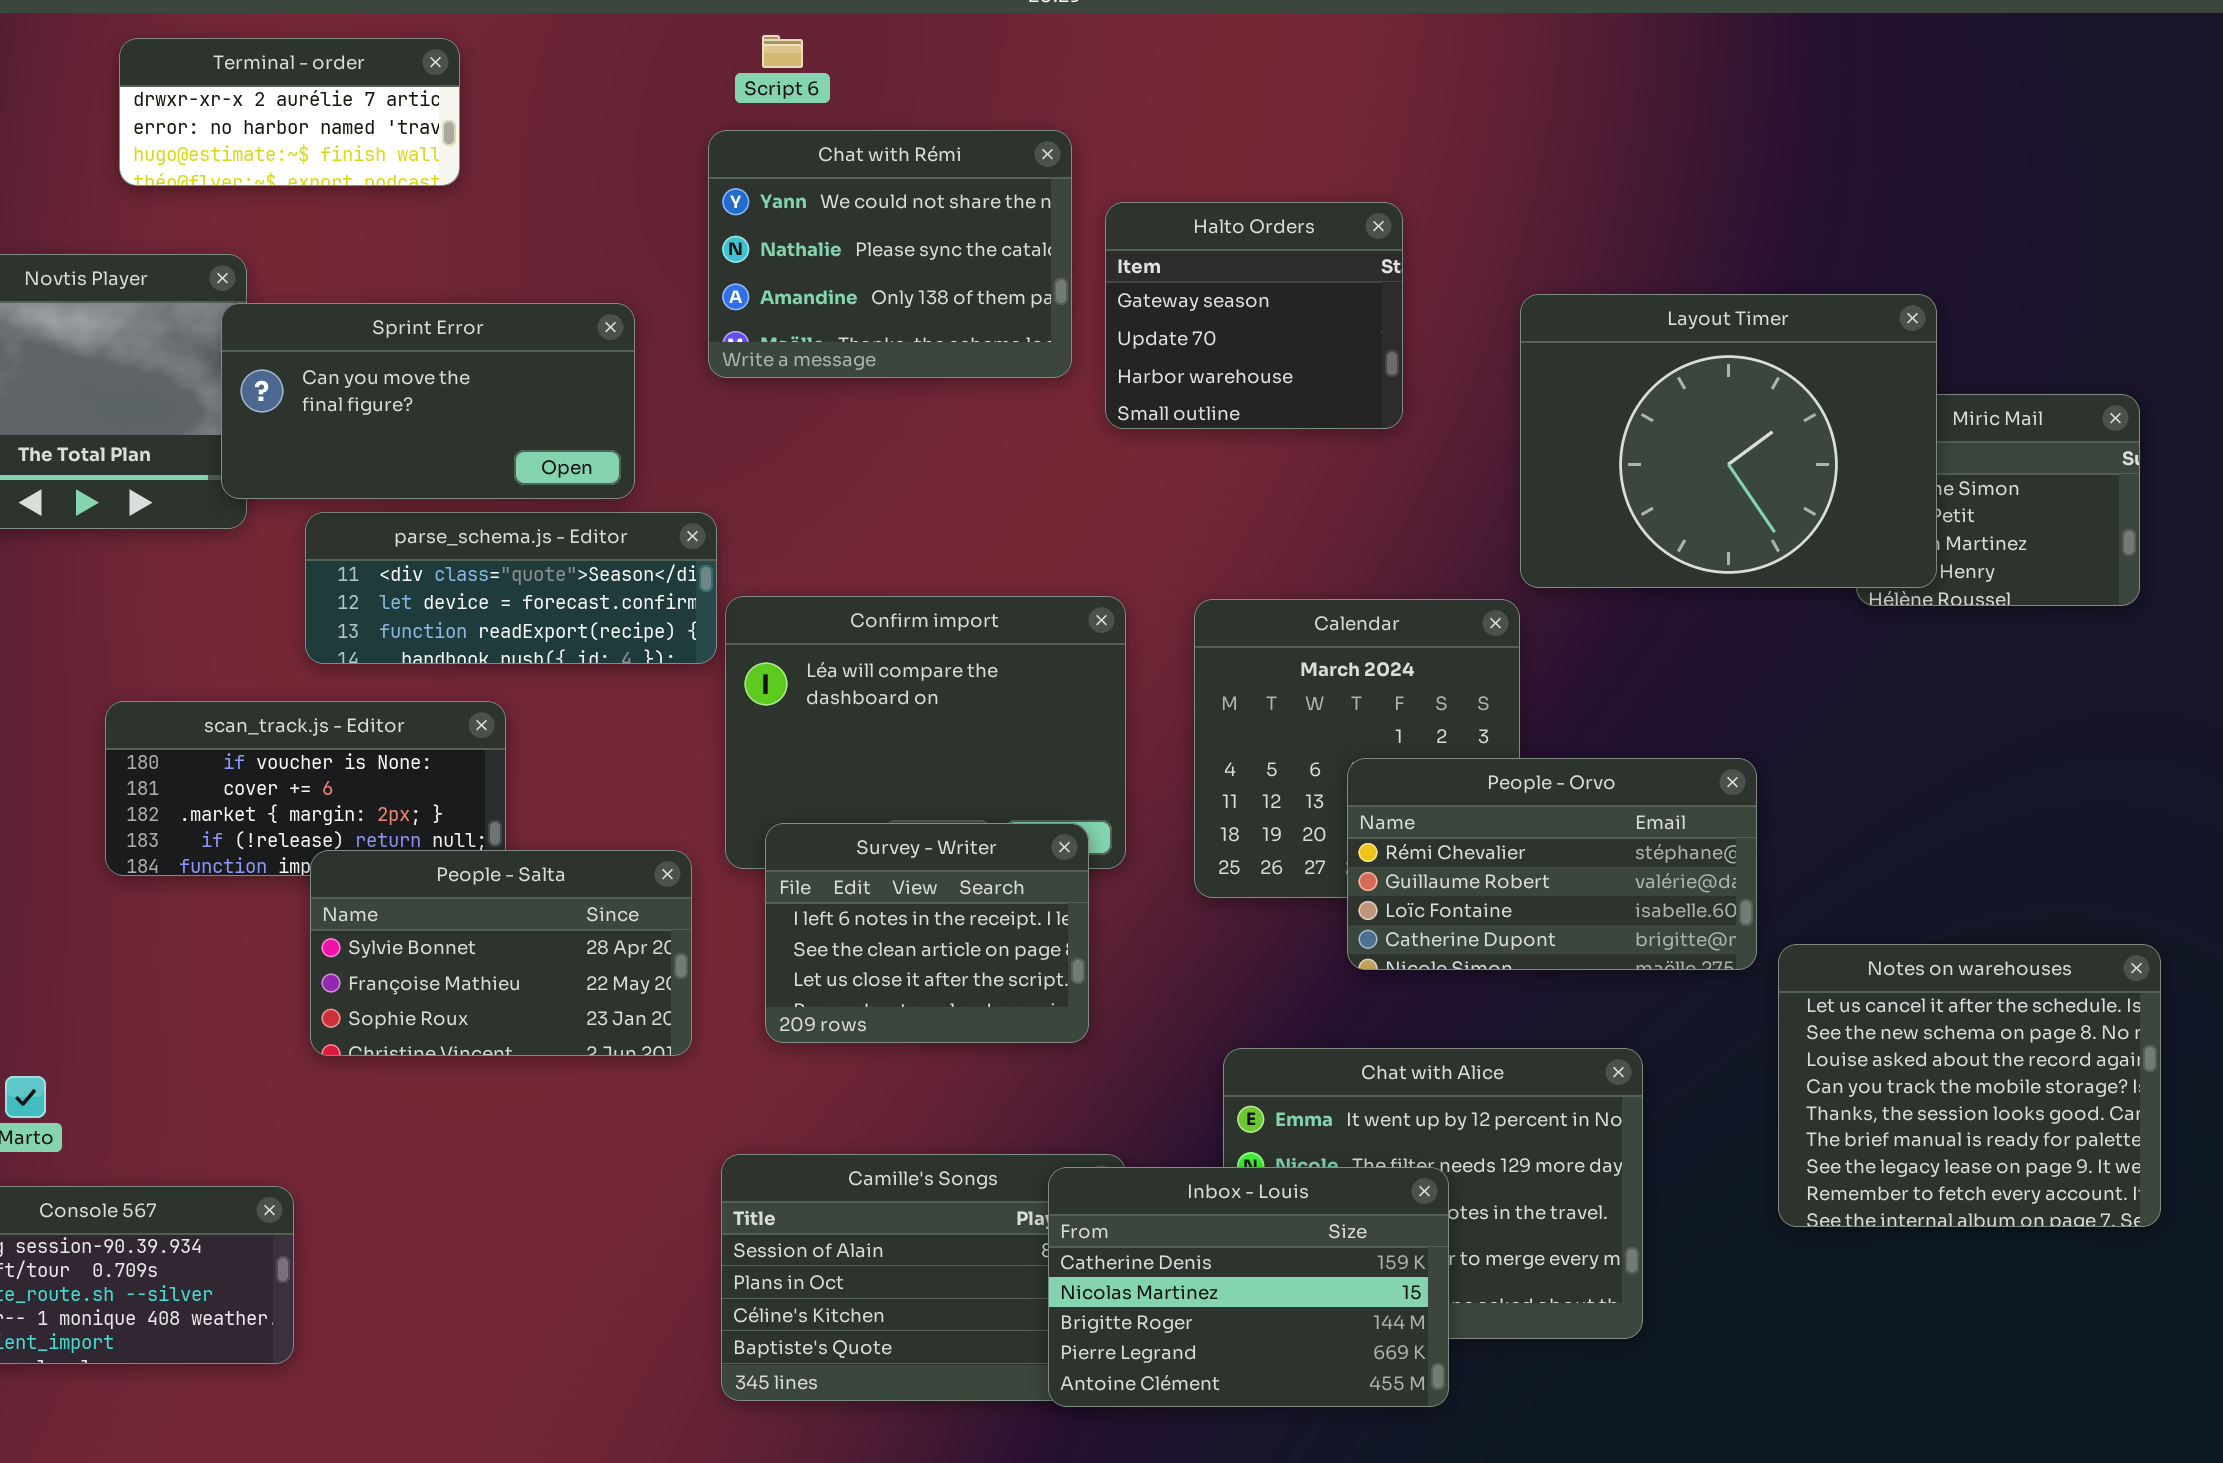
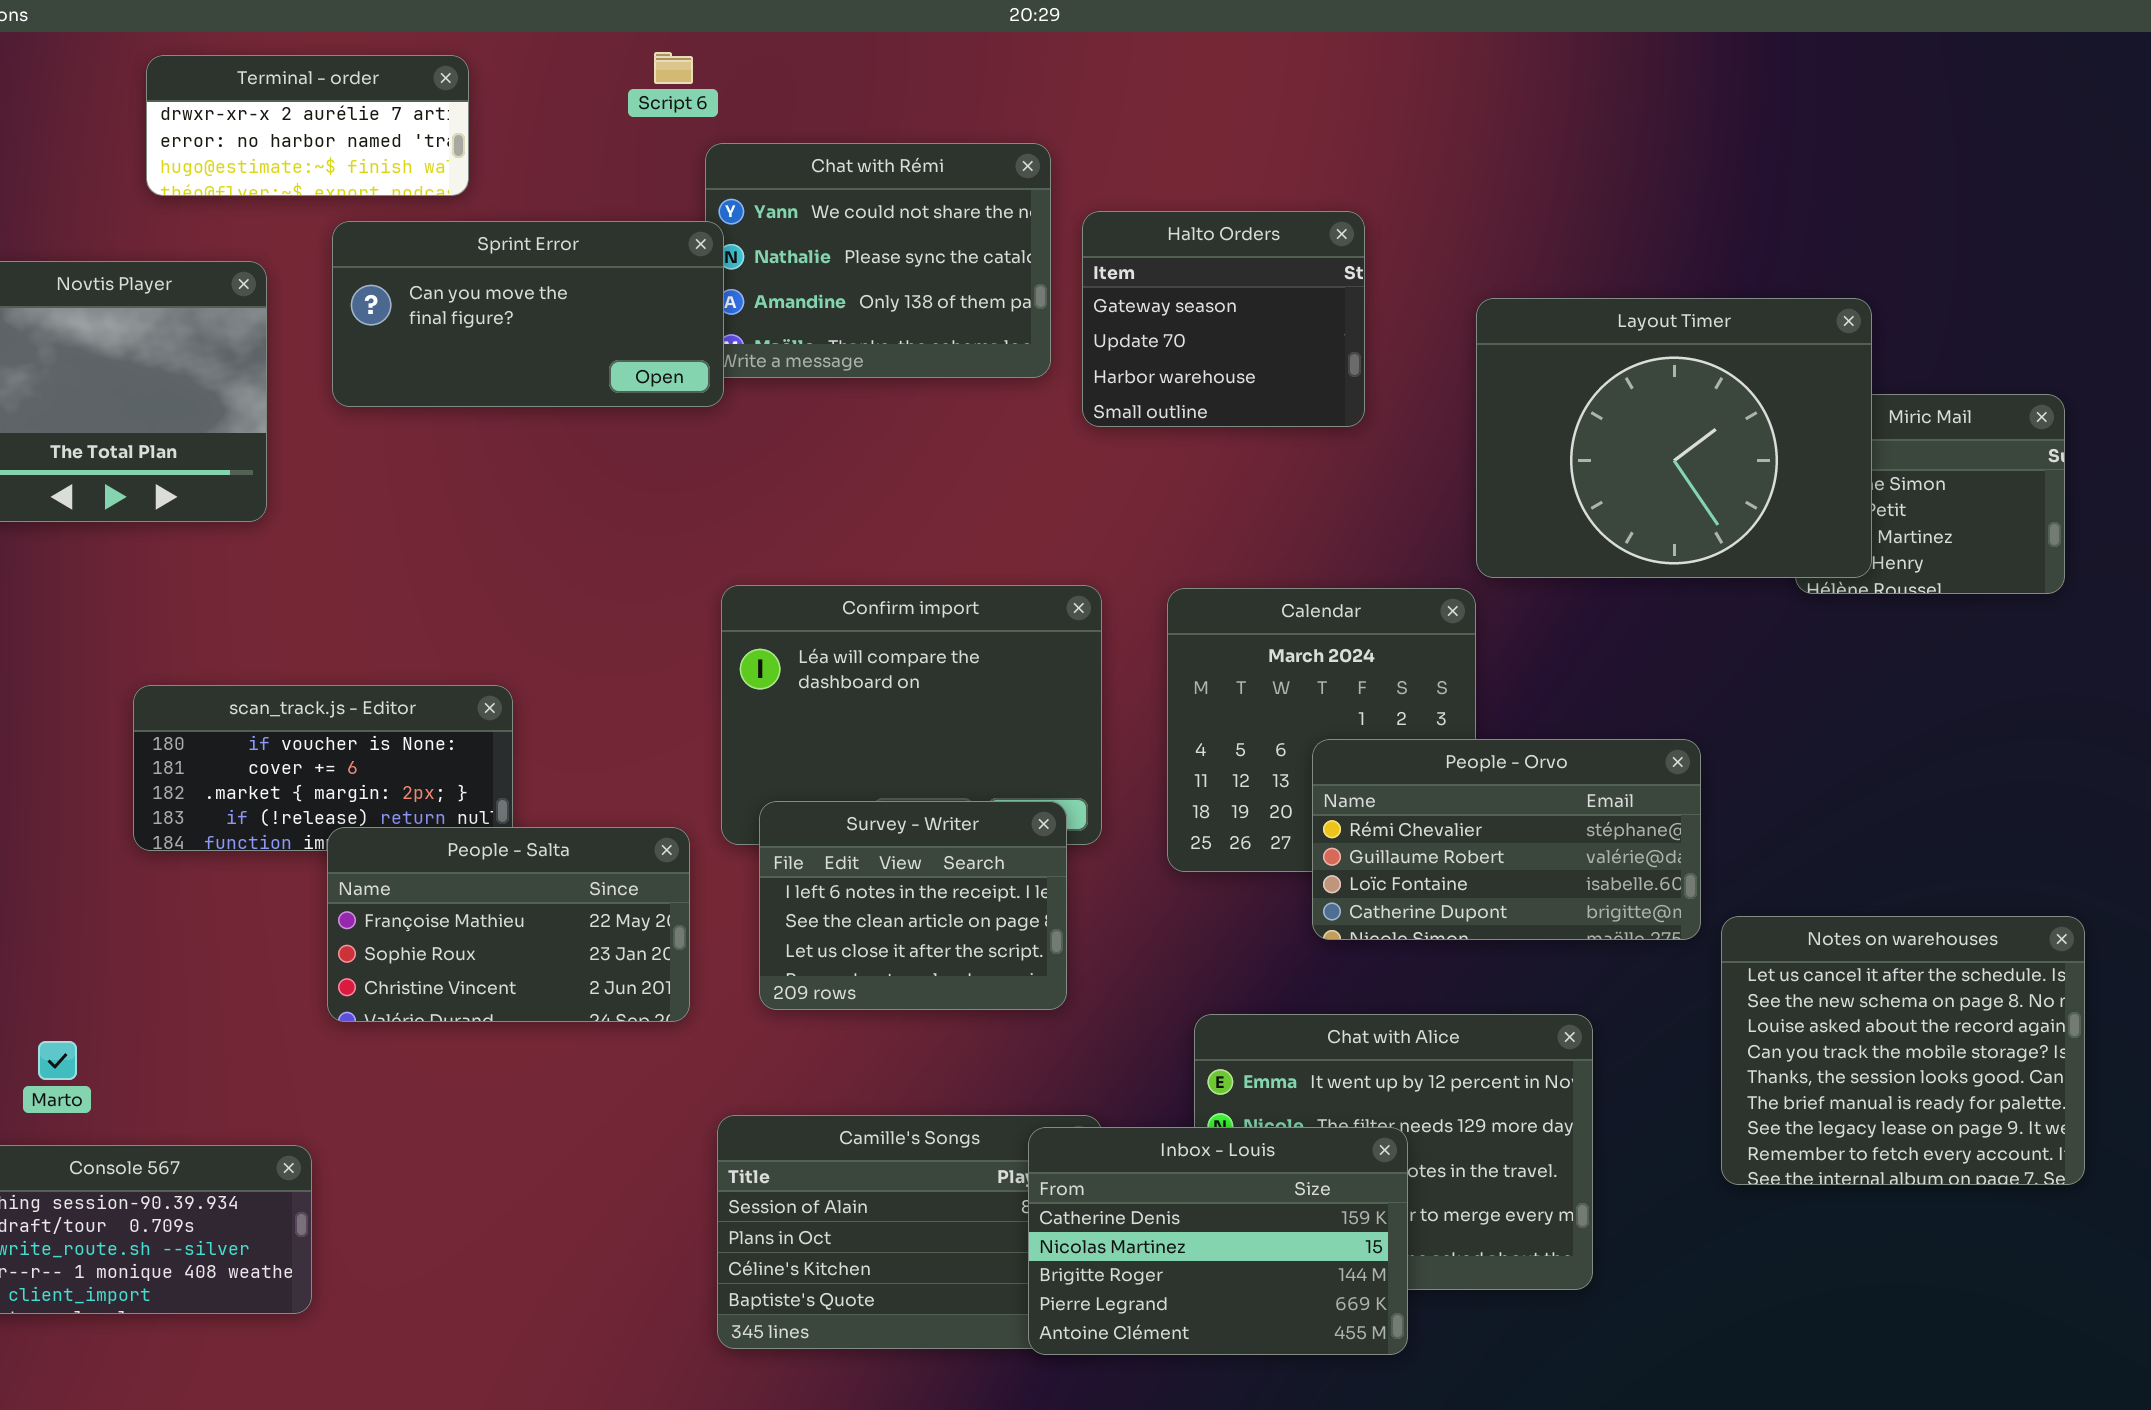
Script 6: [762,35,803,68] -> [654,52,693,84], moved
Sprint Error: [221,303,635,499] -> [332,221,724,407], moved
parse_schema.js - Editor: [305,512,717,664] -> none, closed
People - Salta: [310,850,692,1056] -> [327,827,690,1022], scrolled down 1 row

